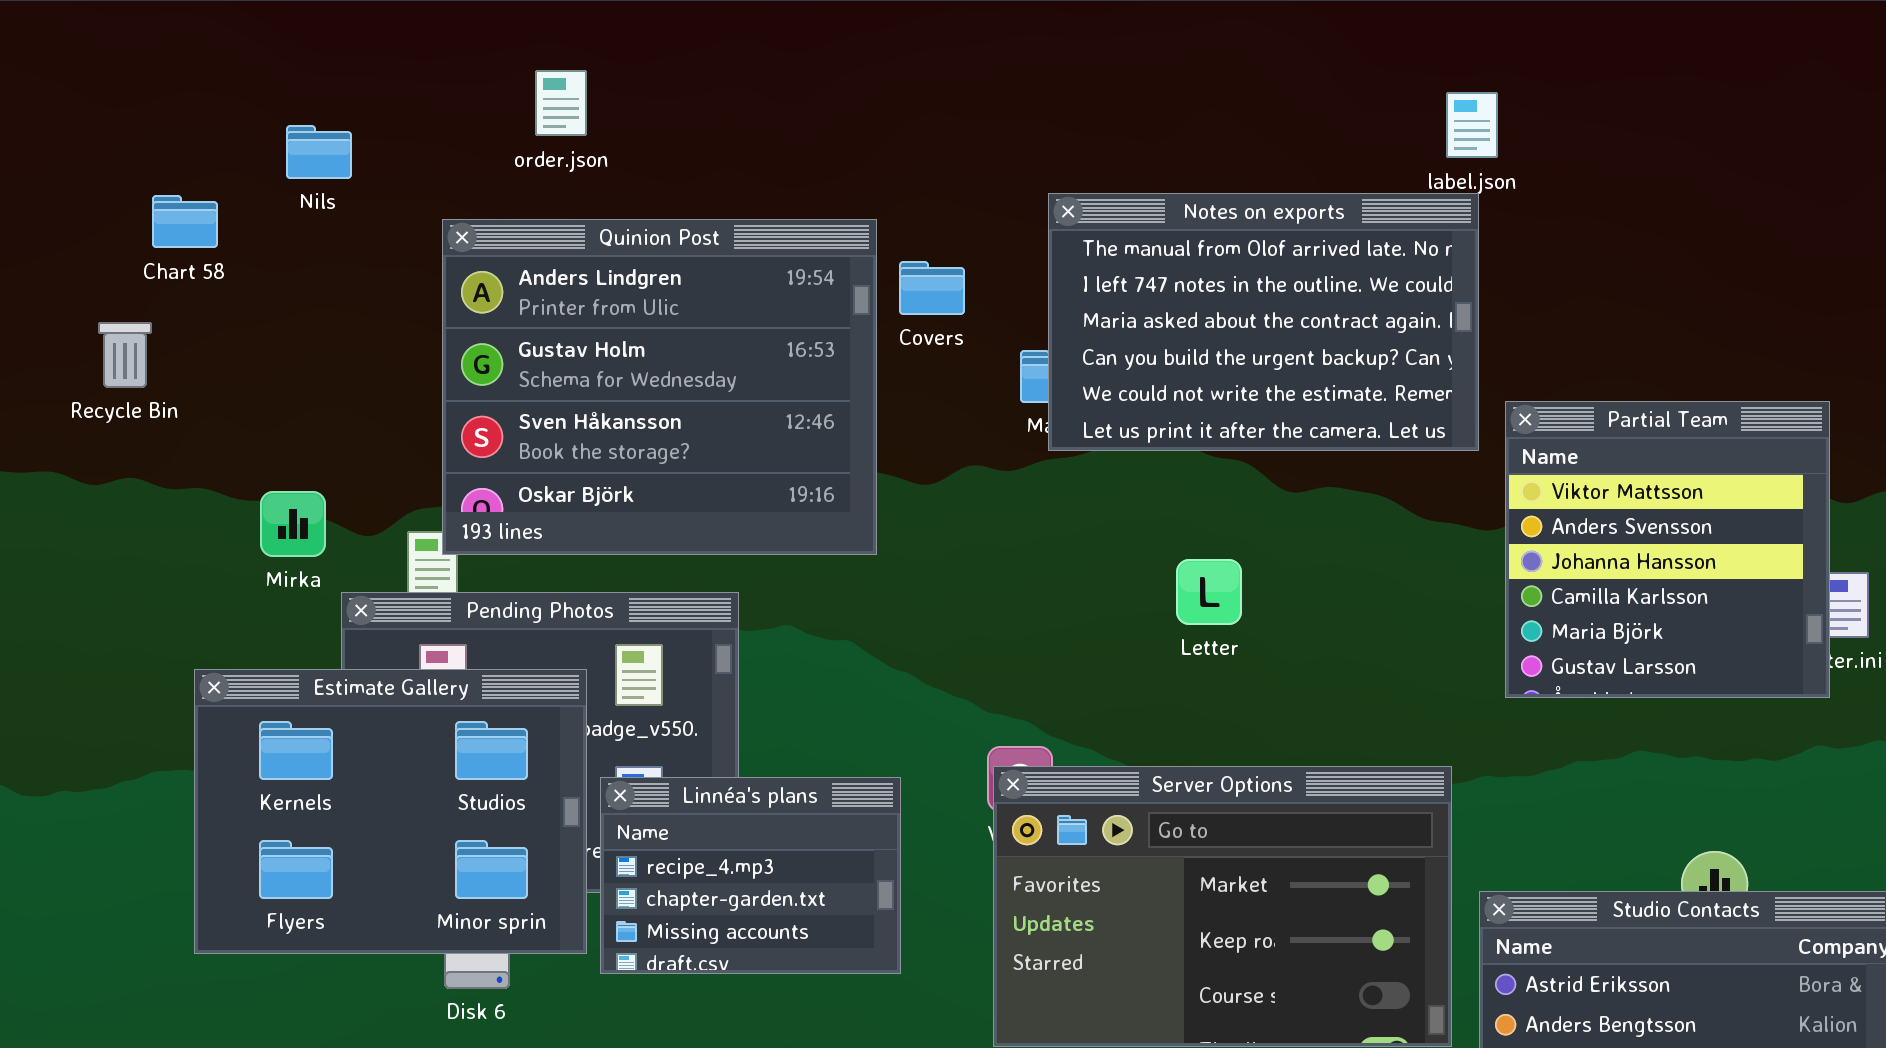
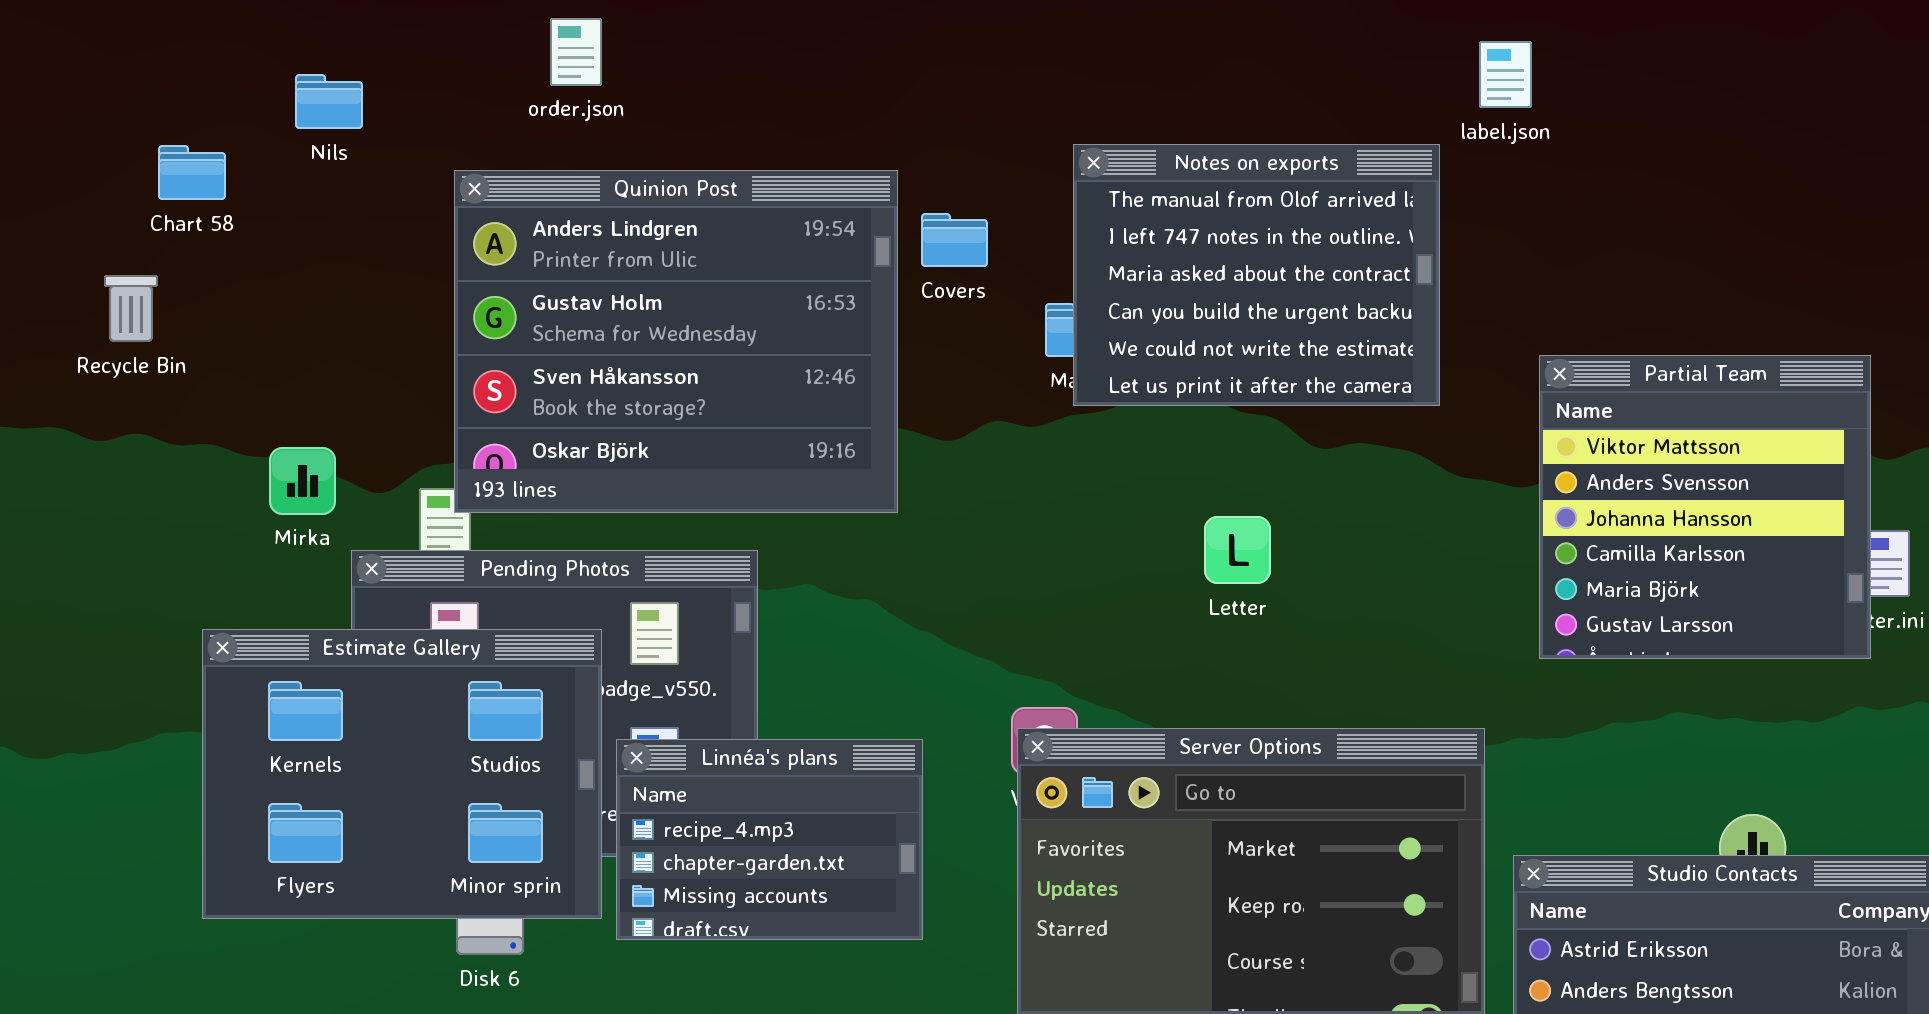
Notes on exports: [1048,193,1479,451] -> [1073,144,1440,406], resized

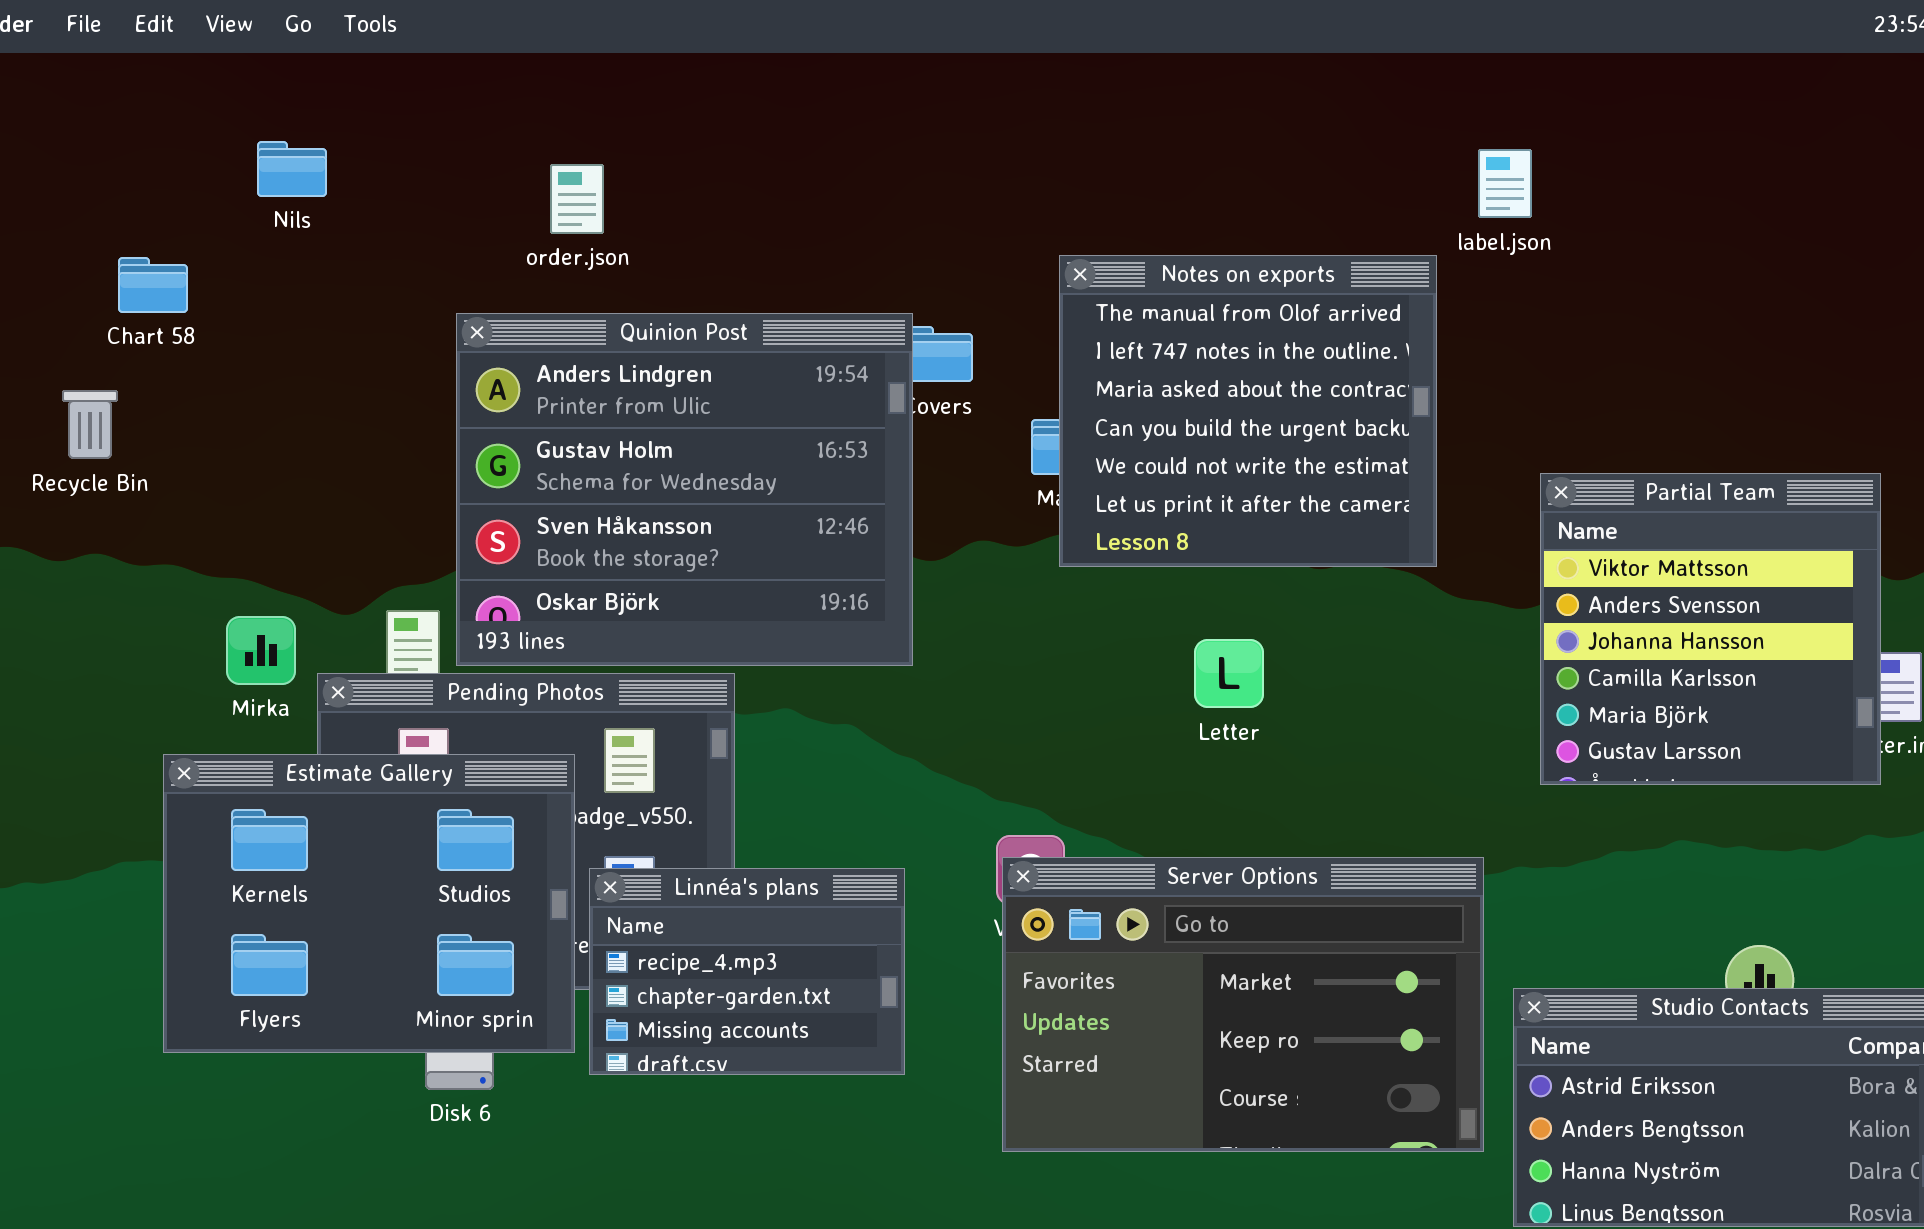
order.json: [550,18,602,86] -> [550,164,604,234], moved
Nils: [295,74,363,129] -> [257,141,327,197], moved
Notes on exports: [1073,144,1440,406] -> [1059,255,1437,567], resized
Quinion Post: [454,170,898,513] -> [456,313,913,666], moved
Mirka: [269,447,336,515] -> [226,616,296,685], moved

